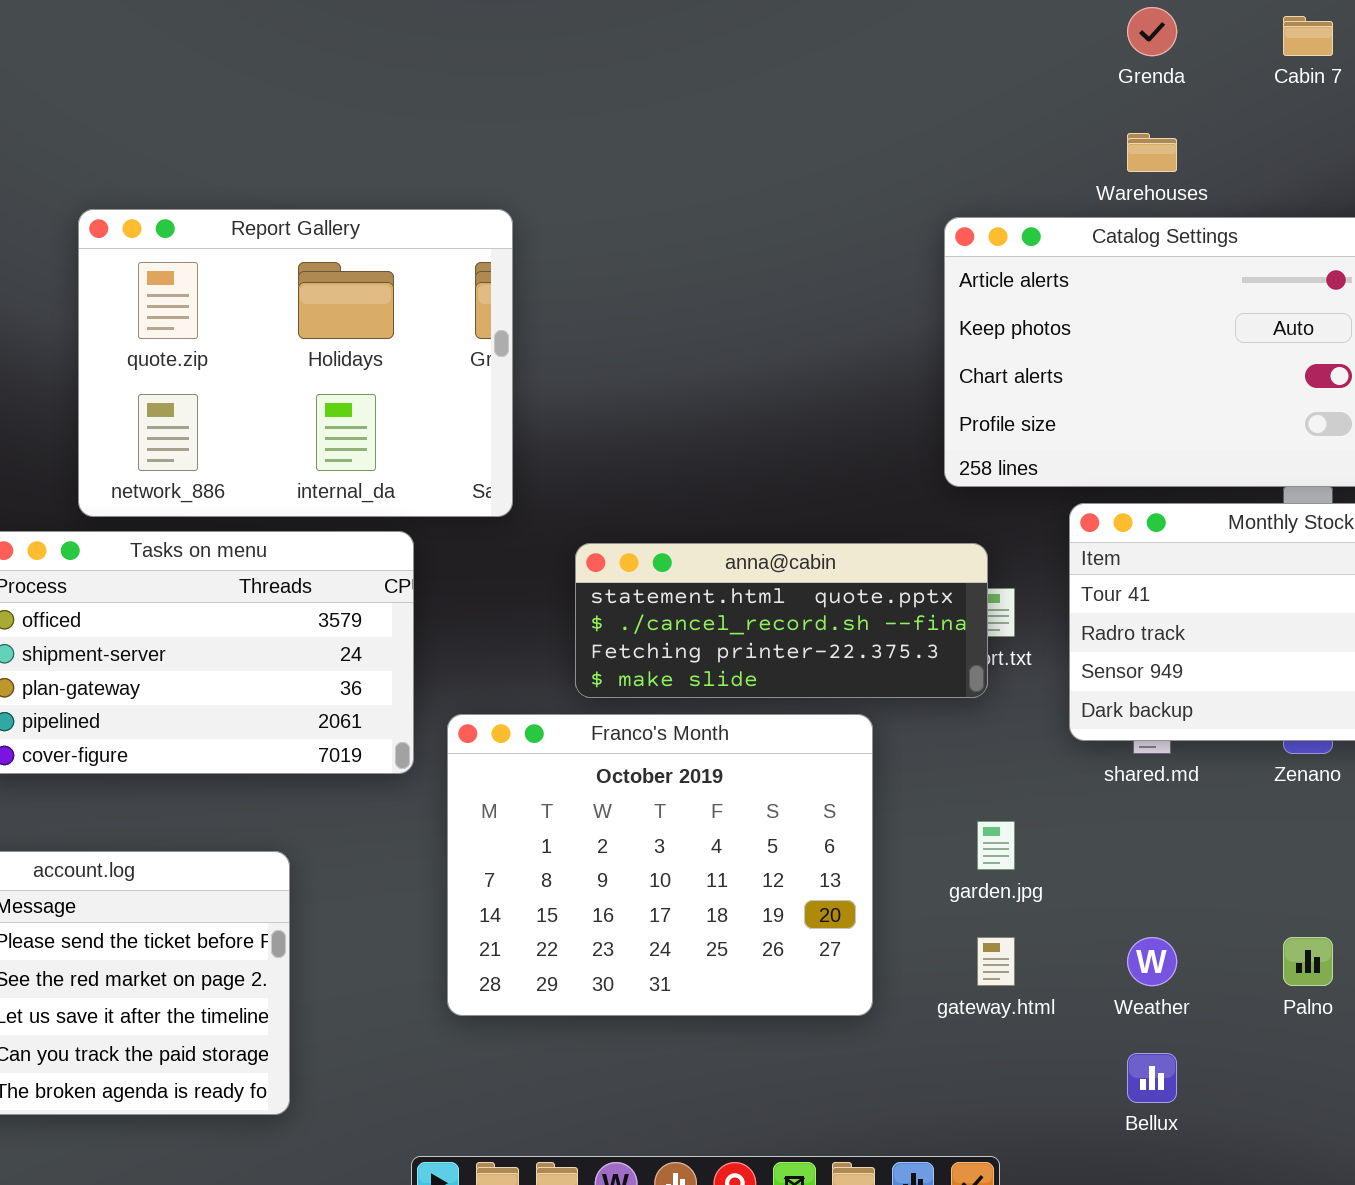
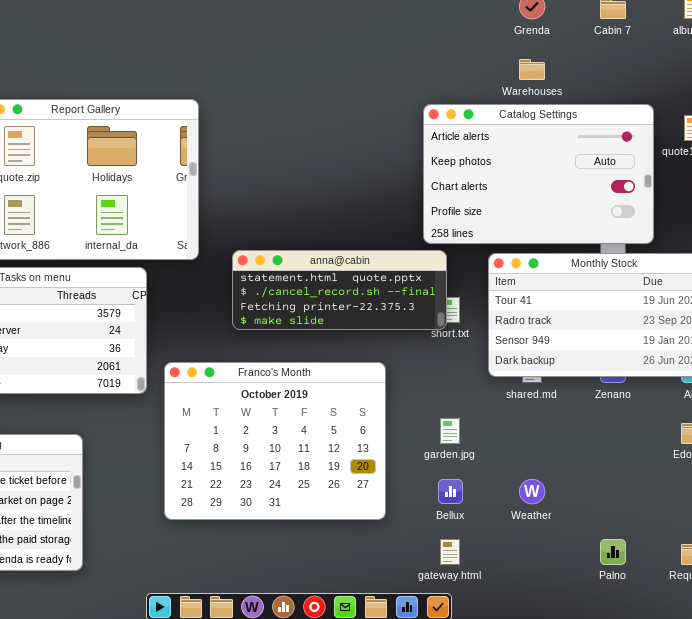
anna@cabin: [575,543,988,698] -> [232,250,447,330], moved
gateway.html: [977,937,1015,986] -> [440,539,460,565], moved
Palno: [1283,937,1333,986] -> [600,539,626,565], moved
Bellux: [1127,1053,1177,1103] -> [438,479,463,504], moved

